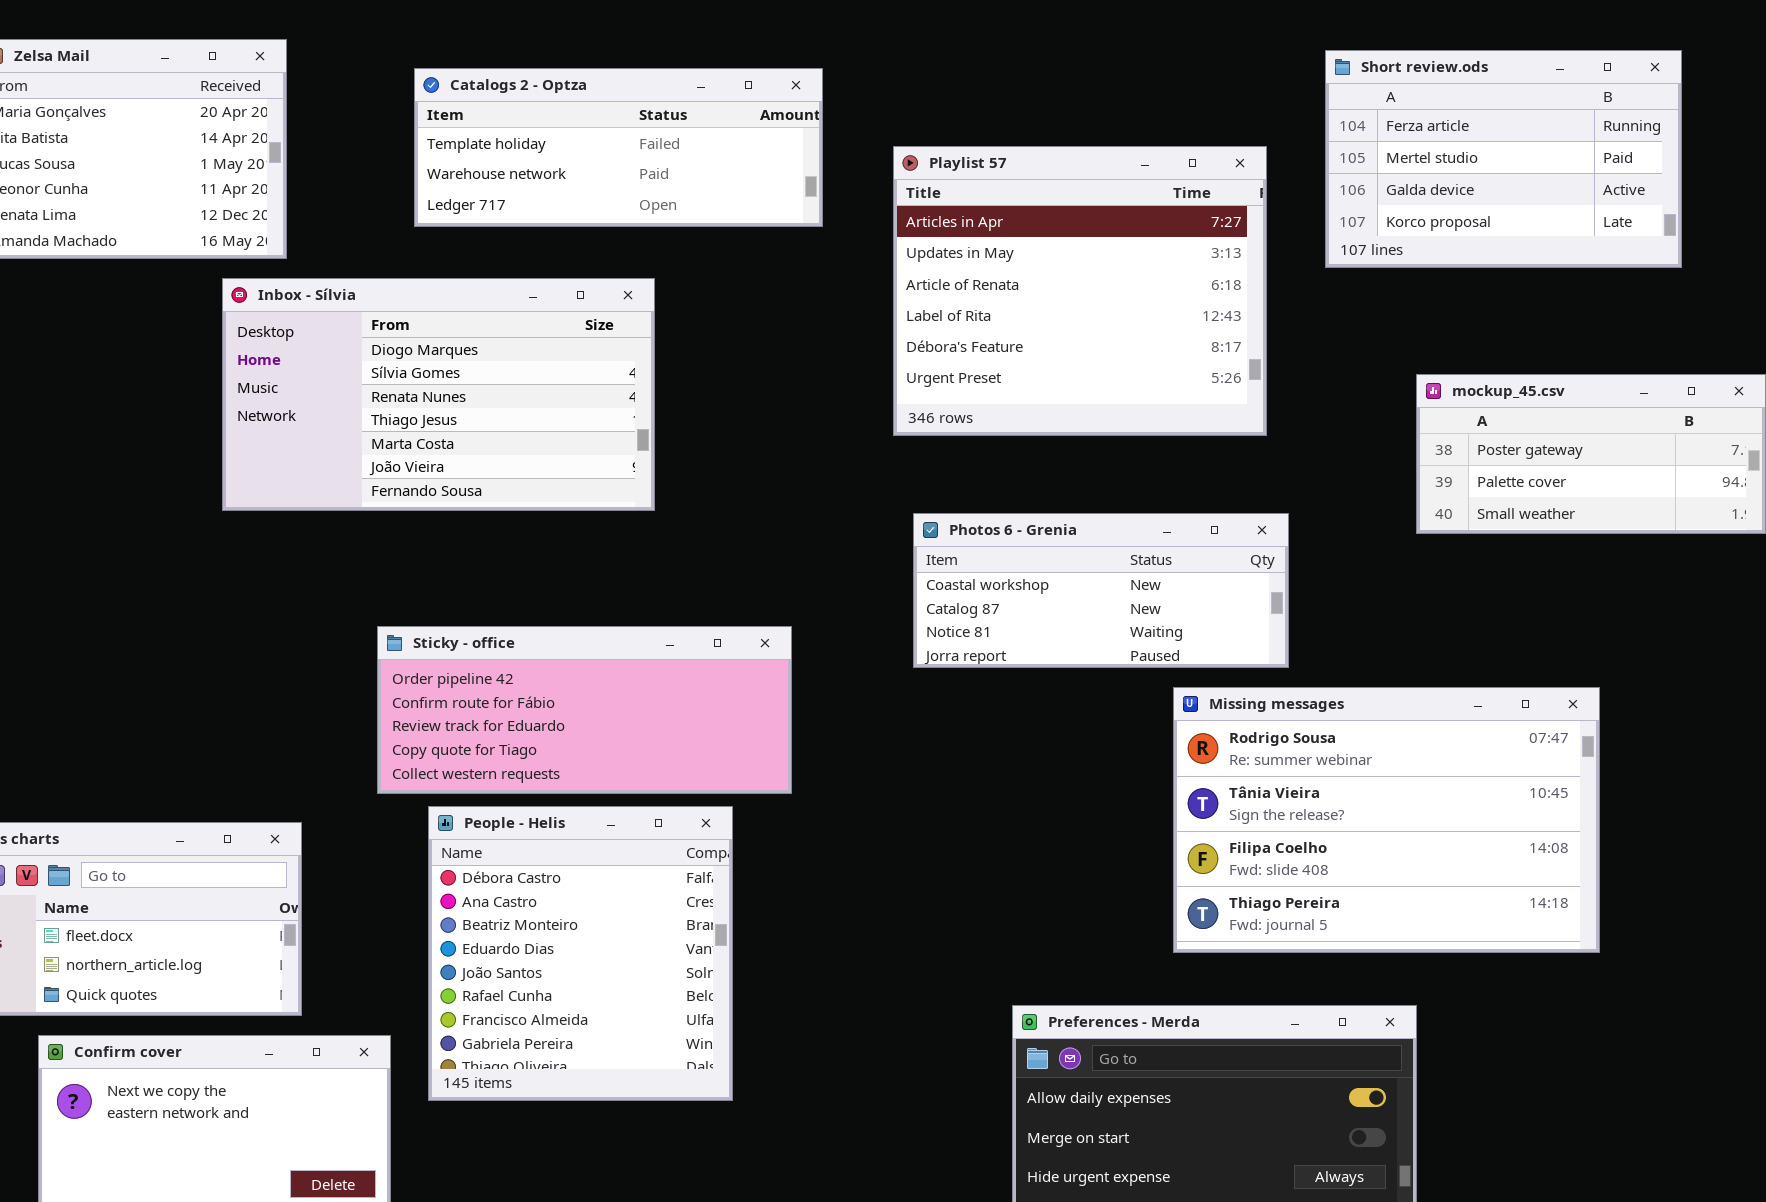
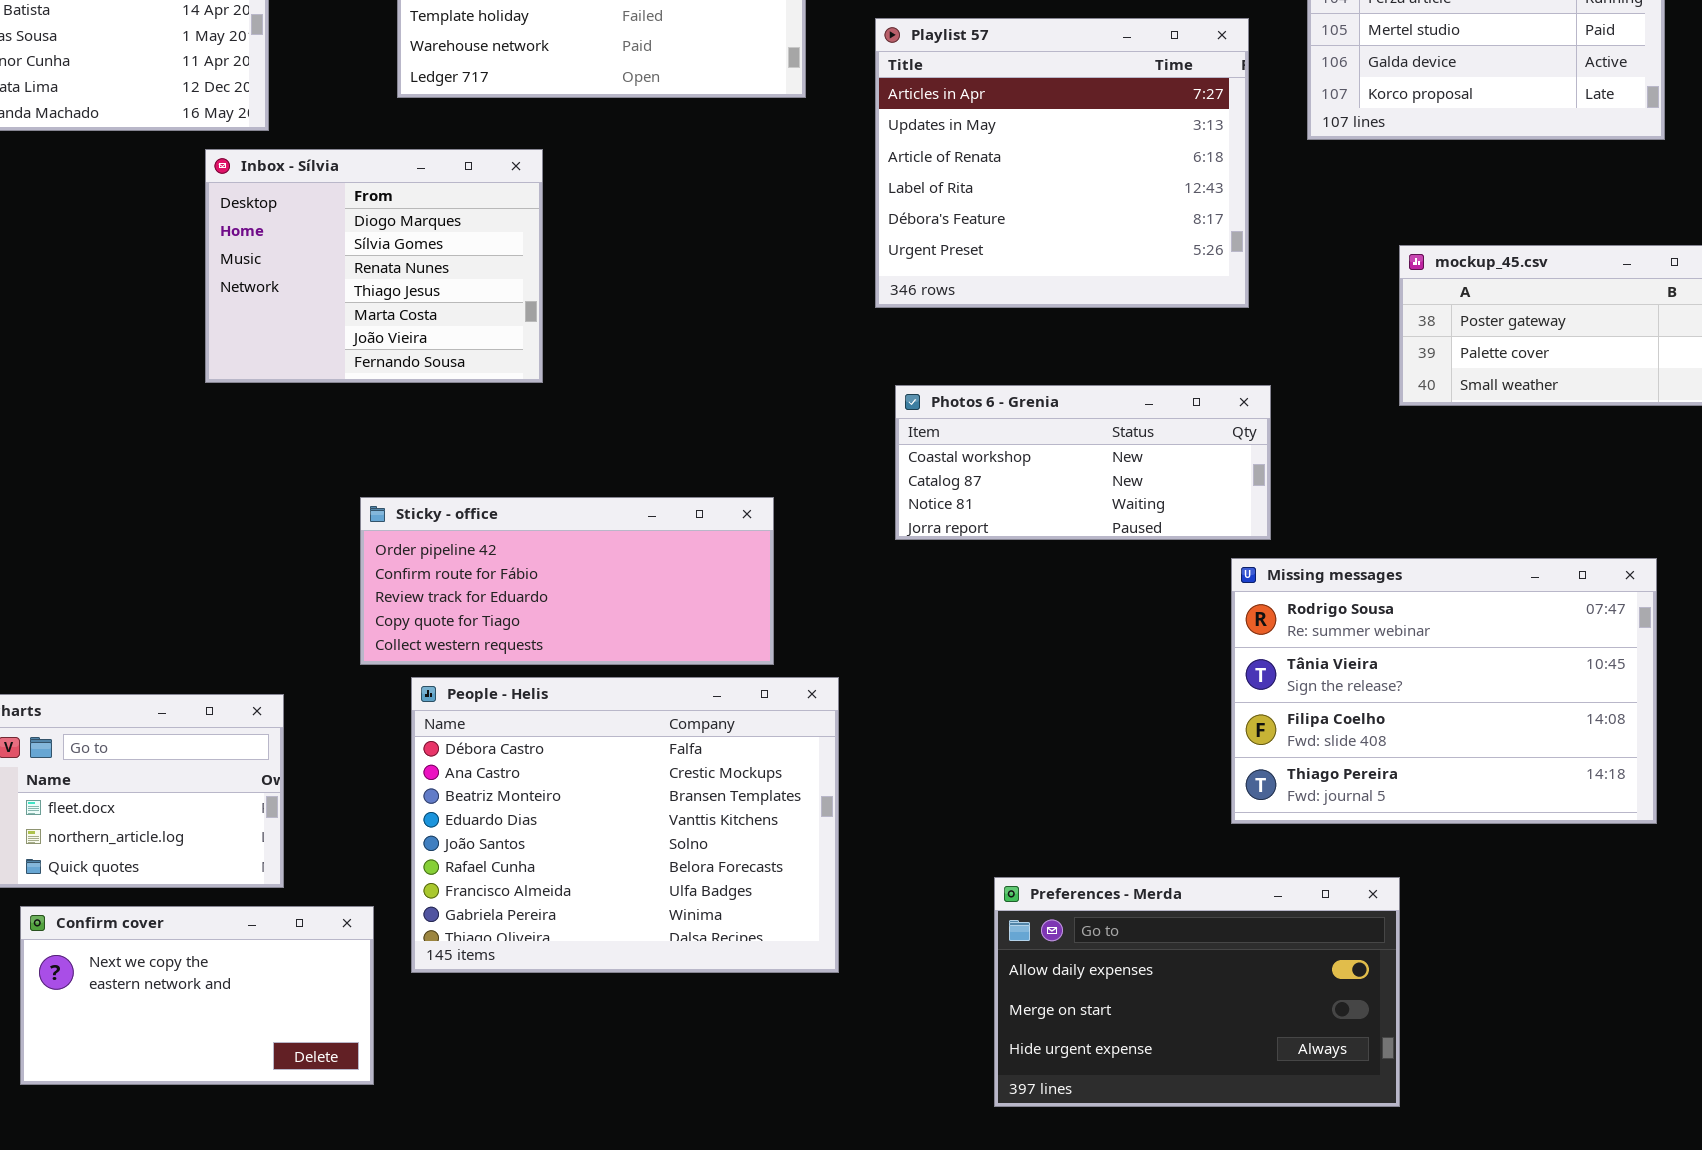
Inbox - Sílvia: [222,278,655,511] -> [205,149,543,383], resized
Missing messages: [1173,687,1600,953] -> [1231,558,1657,824], moved
People - Helis: [428,806,733,1101] -> [411,677,839,973], resized

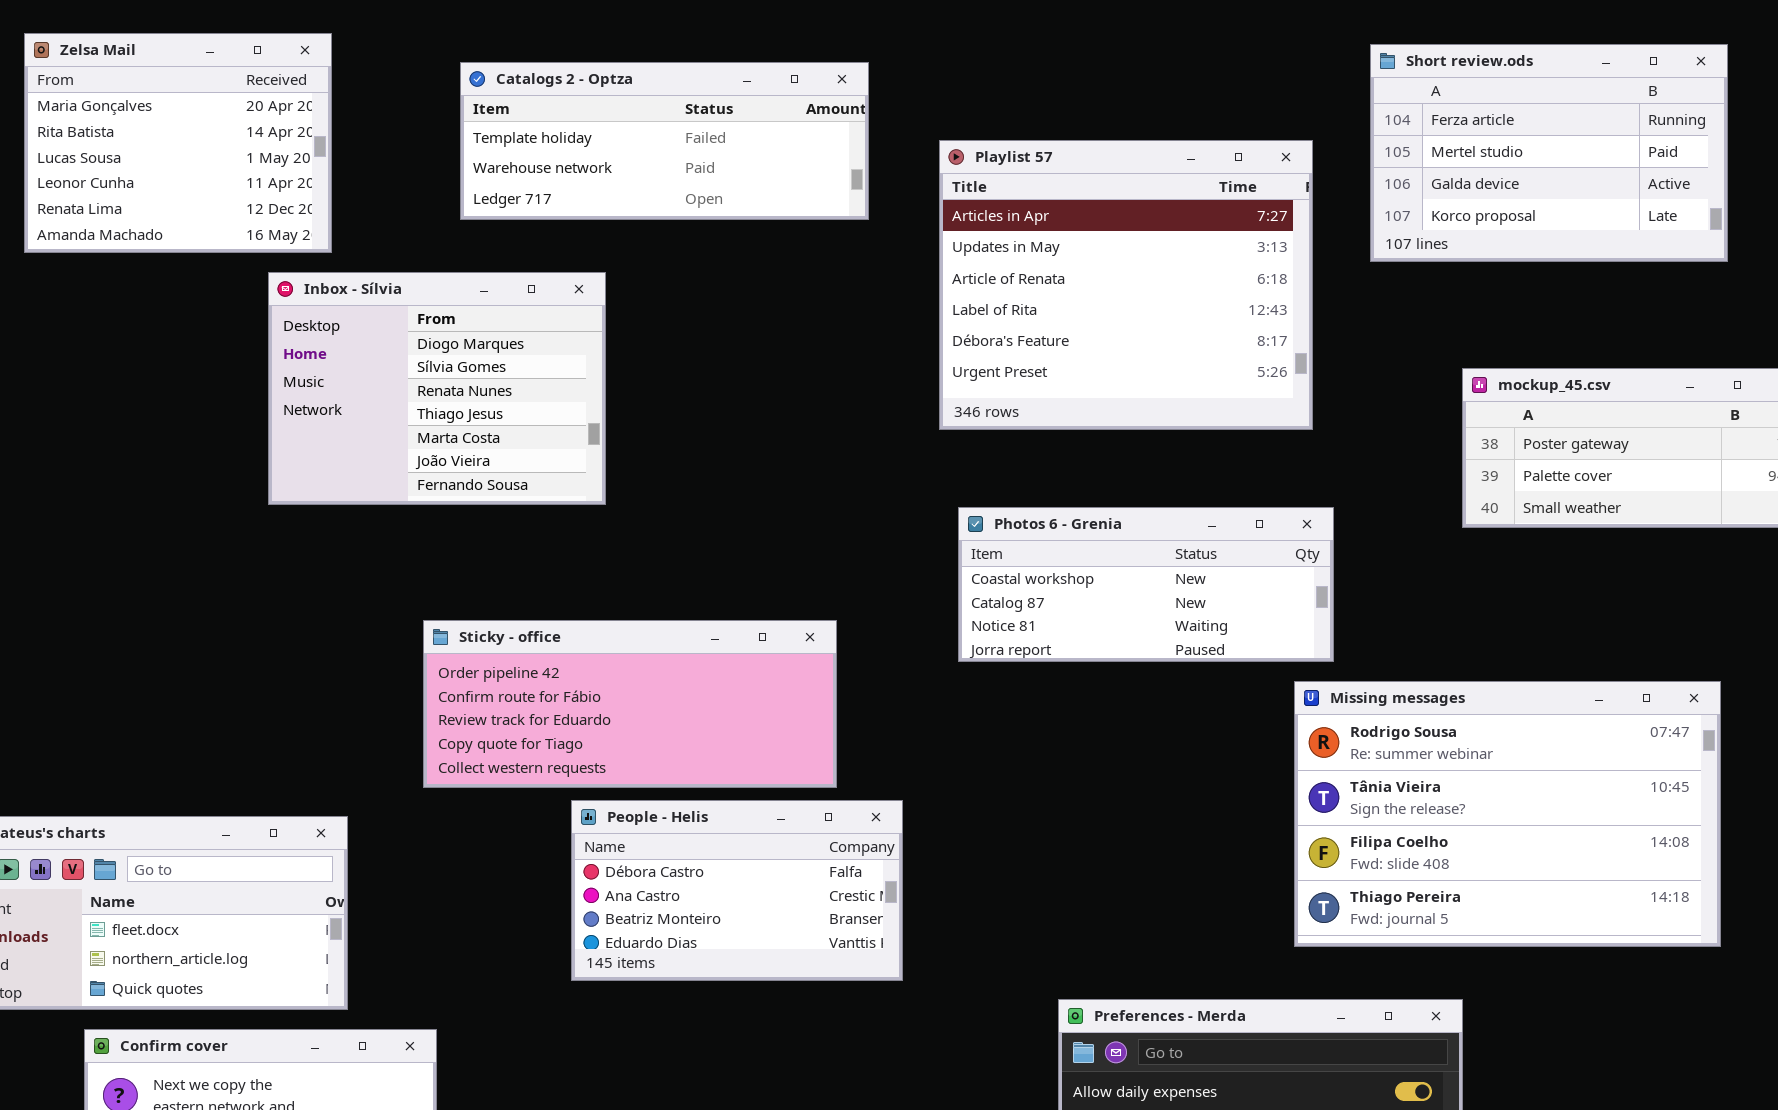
People - Helis: [411,677,839,973] -> [571,800,903,981], resized

